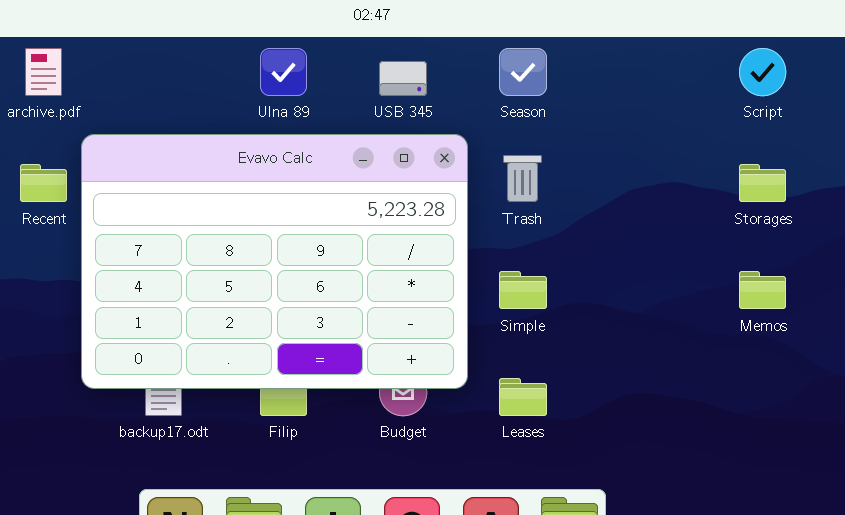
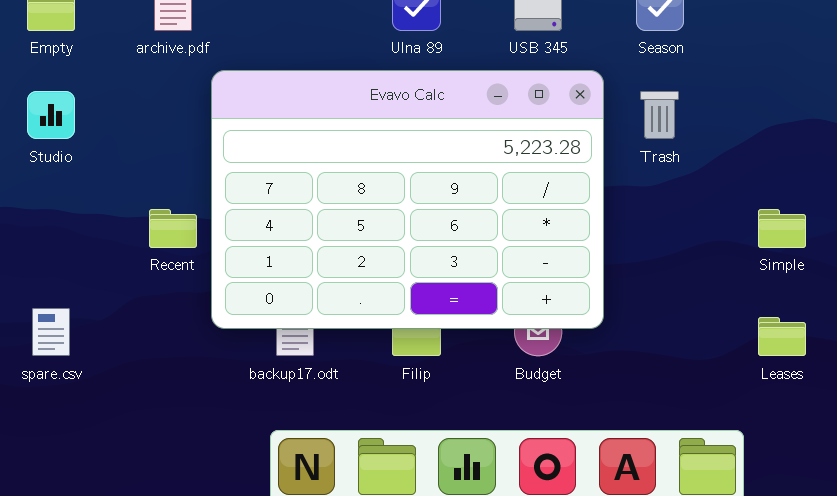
Recent: [20,164,67,202] -> [149,209,197,248], moved
Simple: [499,271,547,309] -> [758,209,806,248], moved
Leases: [499,378,547,416] -> [758,317,806,356], moved

